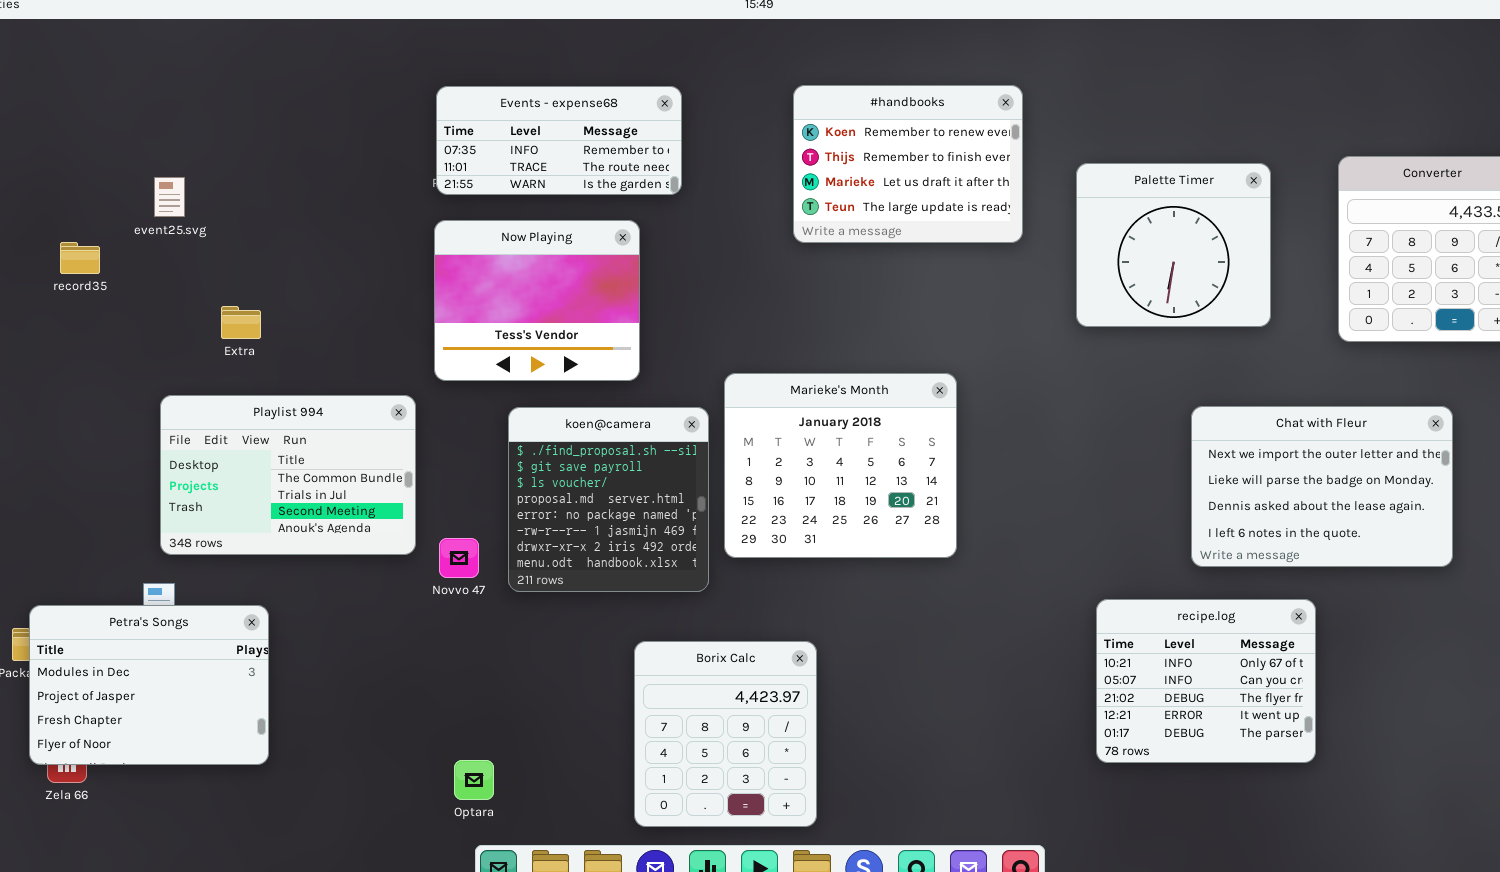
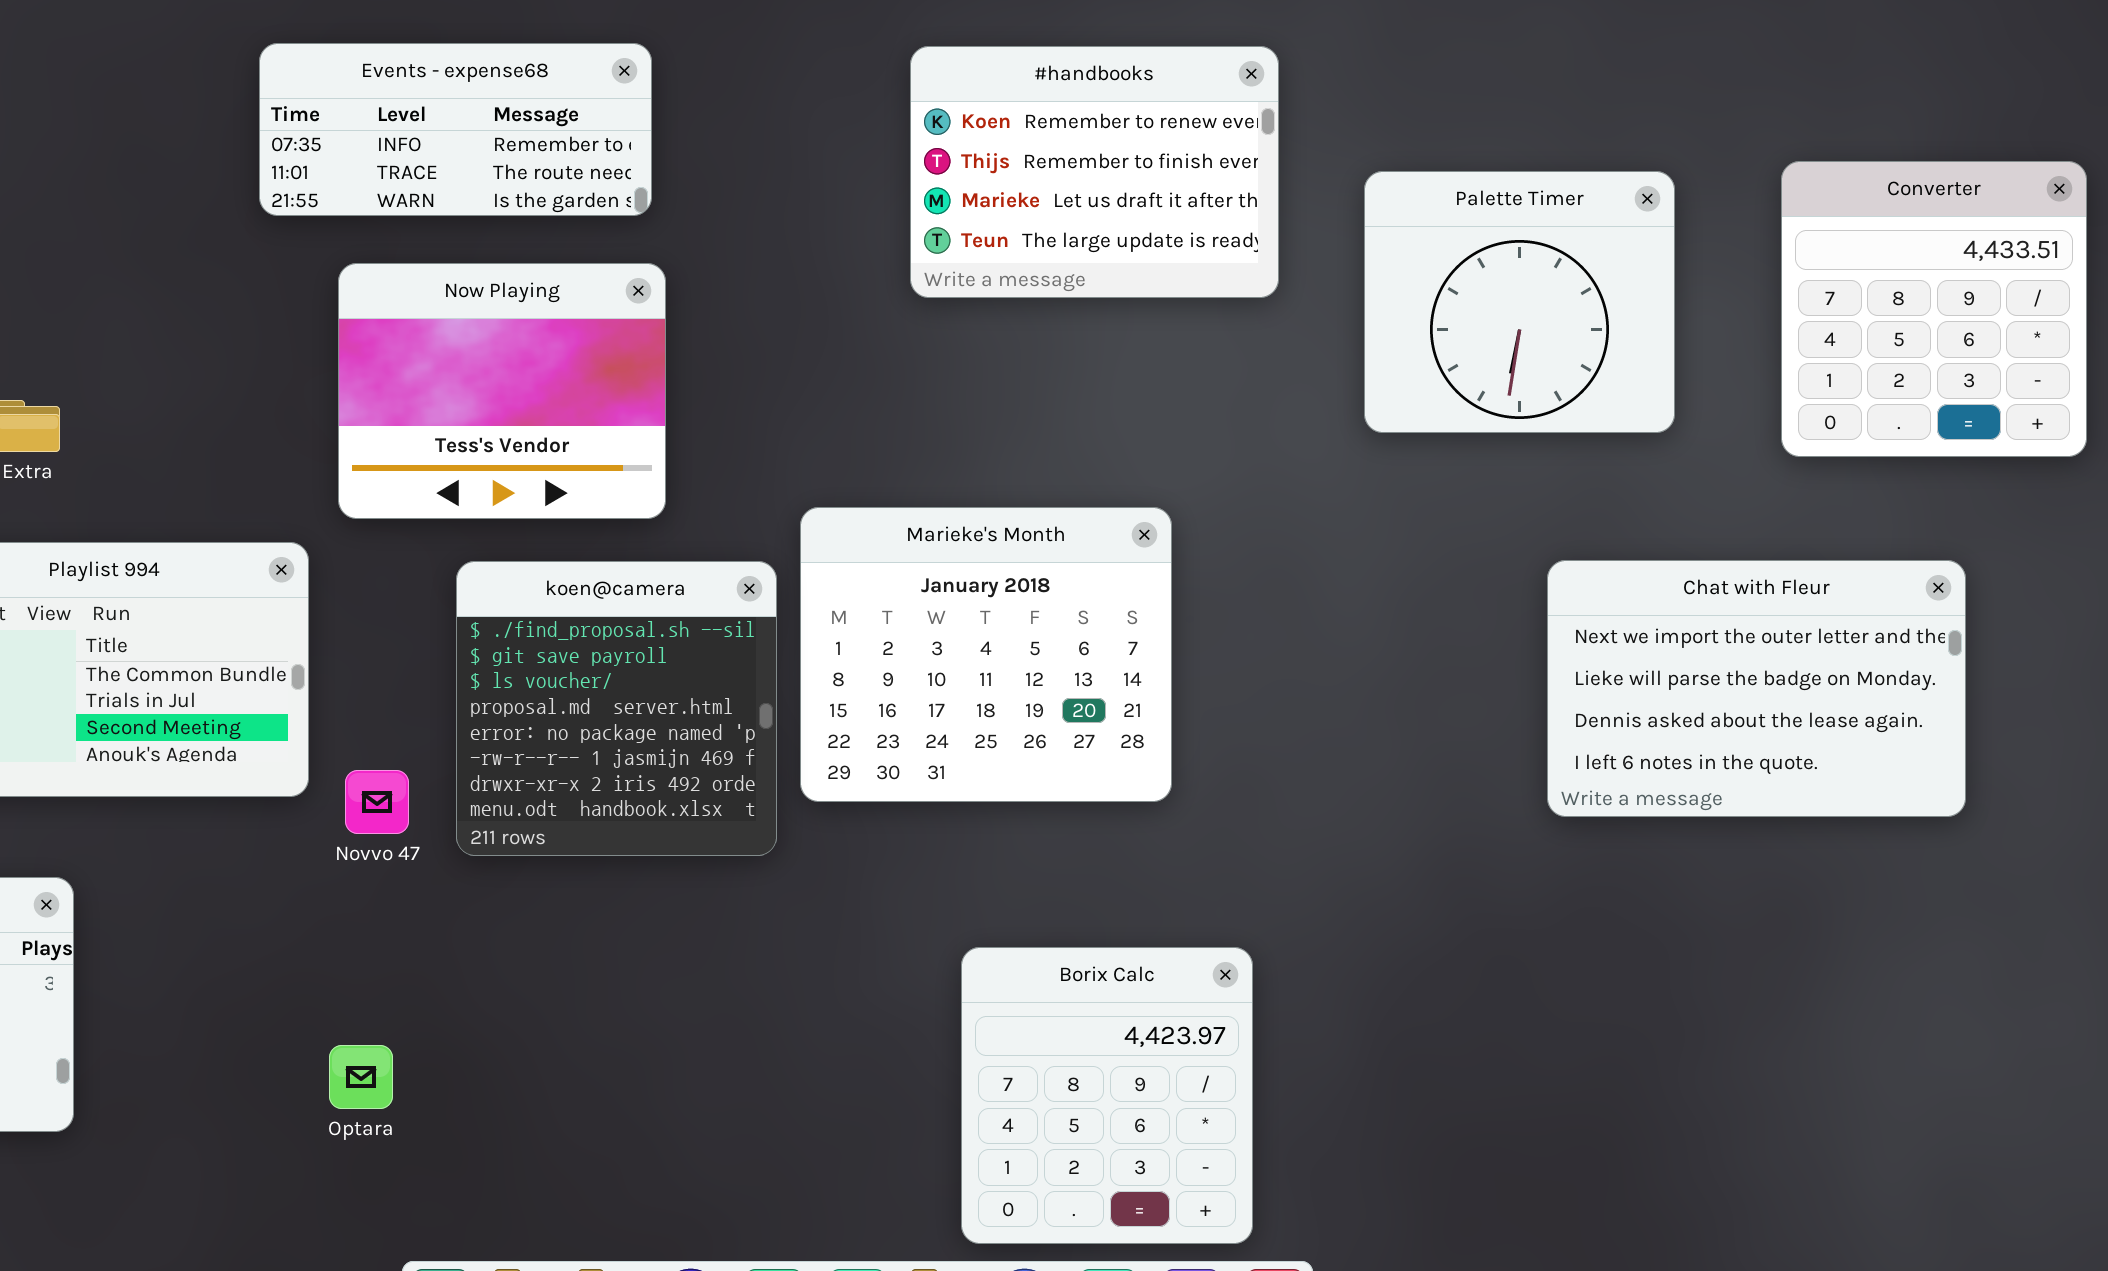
Events - expense68: [436,86,682,195] -> [259,43,652,216], moved
recipe.log: [1096,599,1316,763] -> none, closed
Borix Calc: [634,641,817,827] -> [961,947,1253,1244], moved
Optara: [454,760,494,800] -> [329,1045,393,1109], moved

